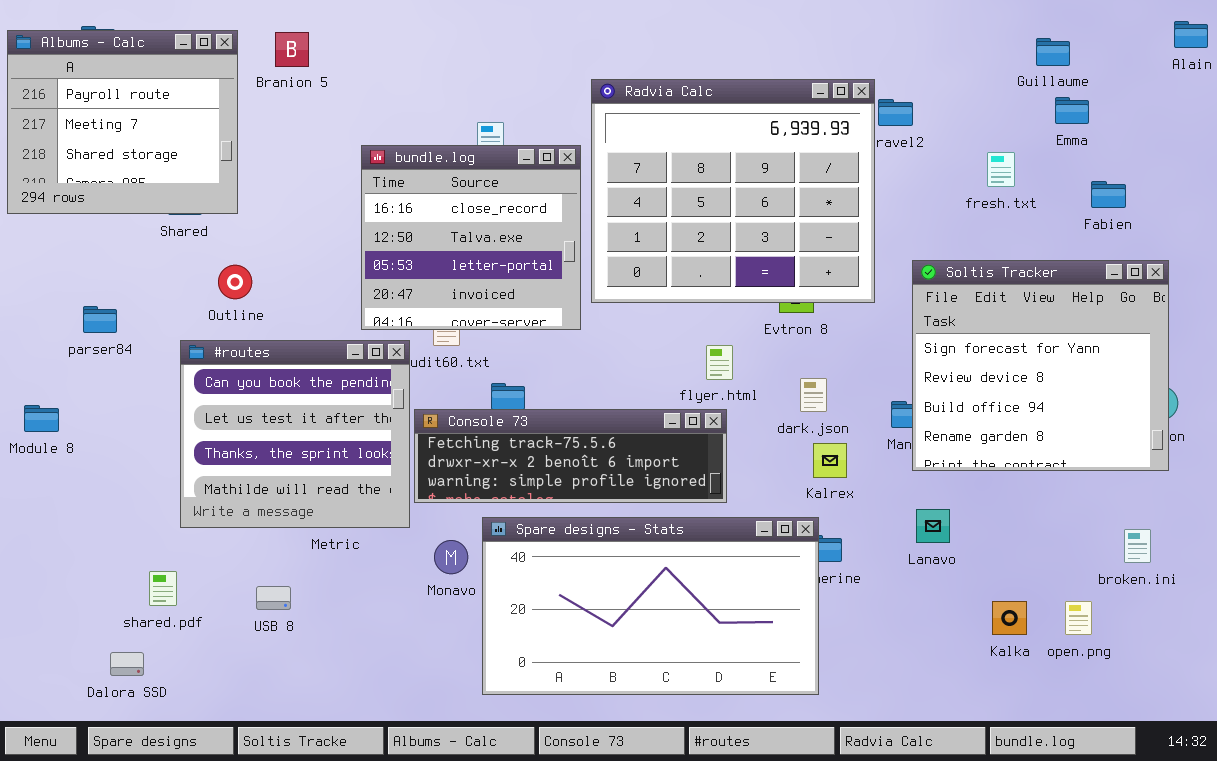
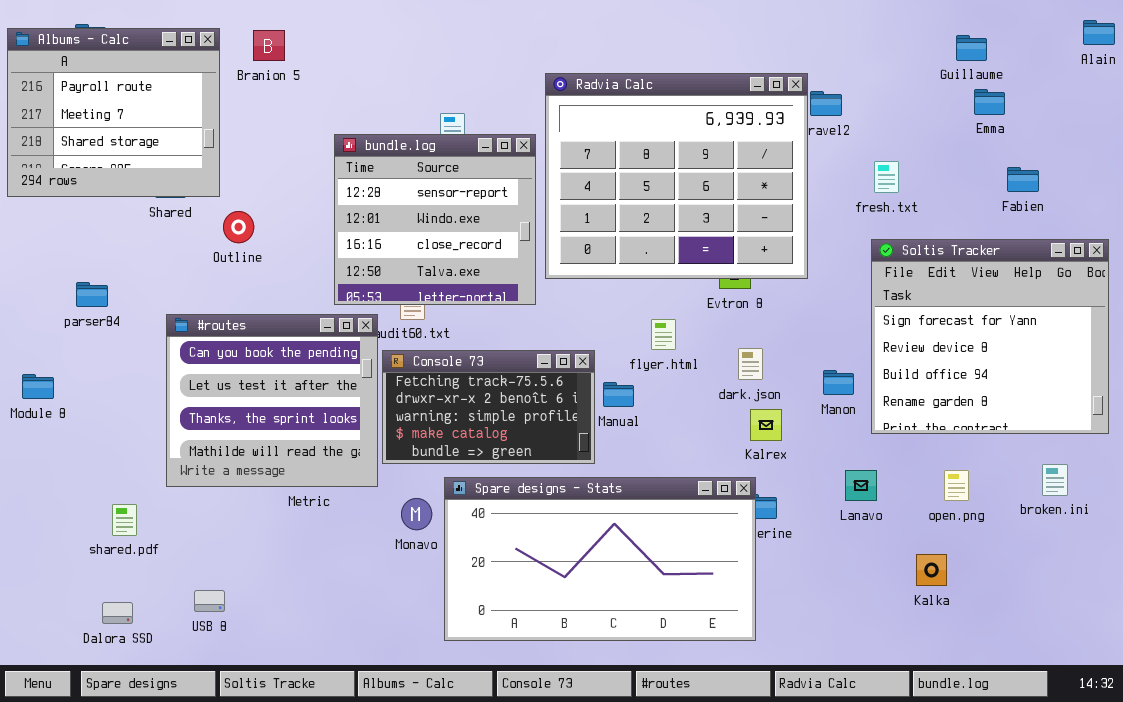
bundle.log: [361,145,581,330] -> [334,134,536,305], scrolled up 2 rows
fresh.txt: [987,152,1015,187] -> [874,161,899,193], moved
Soltis Tracker: [912,260,1169,471] -> [871,239,1109,434], moved
Outline: [218,265,252,299] -> [223,211,254,243], moved
Console 73: [414,409,727,503] -> [382,350,595,464], resized
broken.ini: [1124,529,1151,563] -> [1042,464,1068,496], moved
shared.pdf: [149,571,177,606] -> [112,504,137,536], moved
USB 8: [256,586,291,610] -> [194,590,225,612], moved
open.png: [1065,601,1092,635] -> [944,470,969,501], moved

